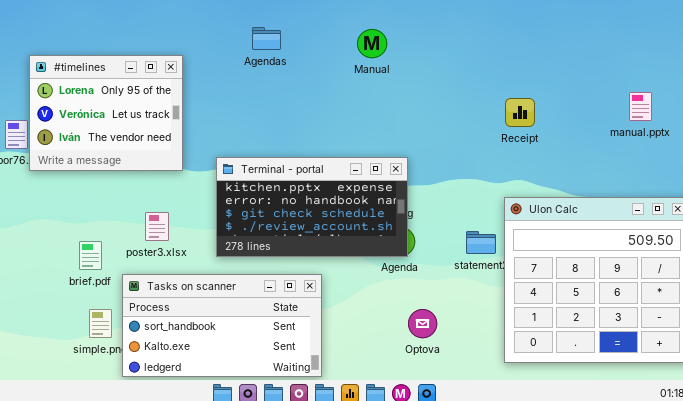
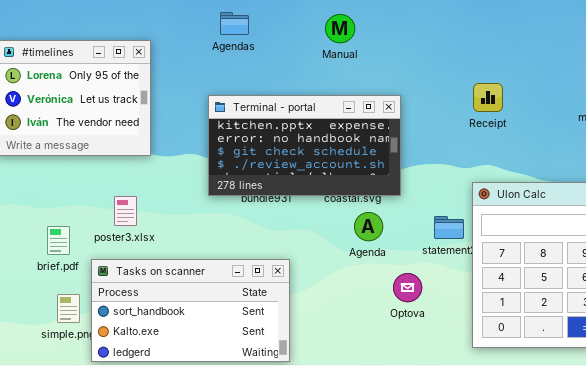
Terminal - portal: [216,157,408,257] -> [208,95,401,196], moved
Optova: [408,309,437,338] -> [393,273,422,302], moved

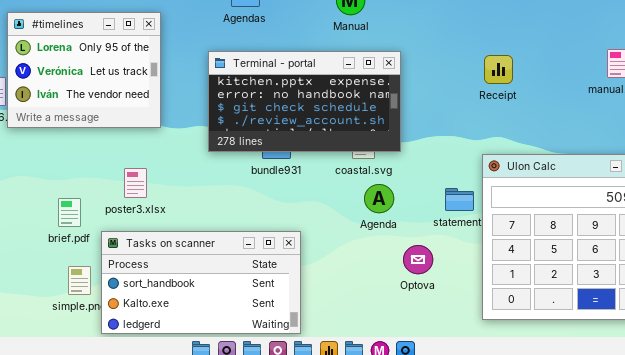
Terminal - portal: [208,95,401,196] -> [208,51,401,152], moved

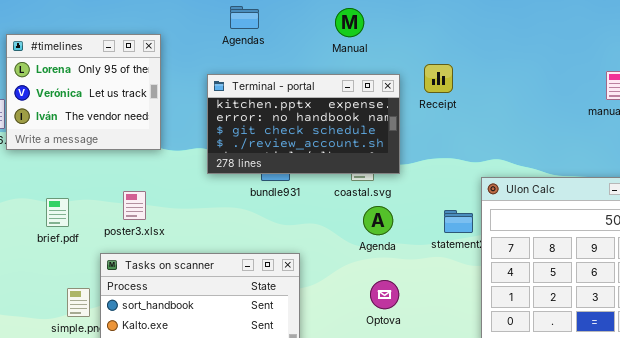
Receipt: [484,55,513,84] -> [424,64,453,93], moved
brief.pdf: [58,198,81,227] -> [46,198,69,227], moved
Optova: [403,245,433,274] -> [370,280,399,309], moved

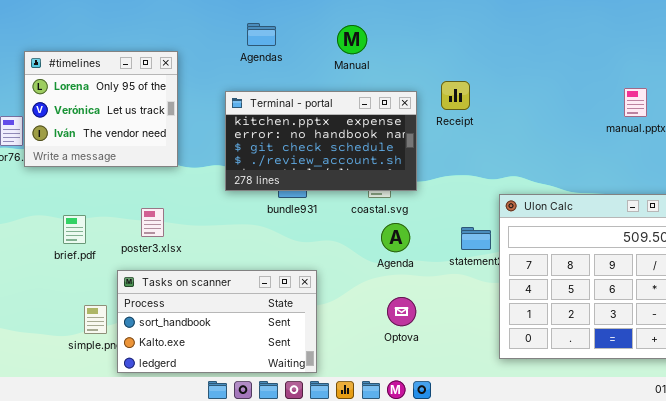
Manual: [335,8,364,37] -> [337,25,367,54], moved

